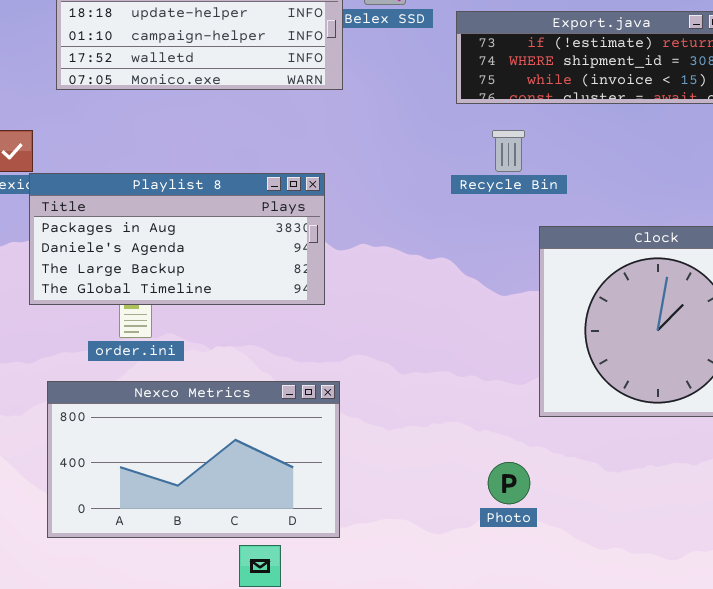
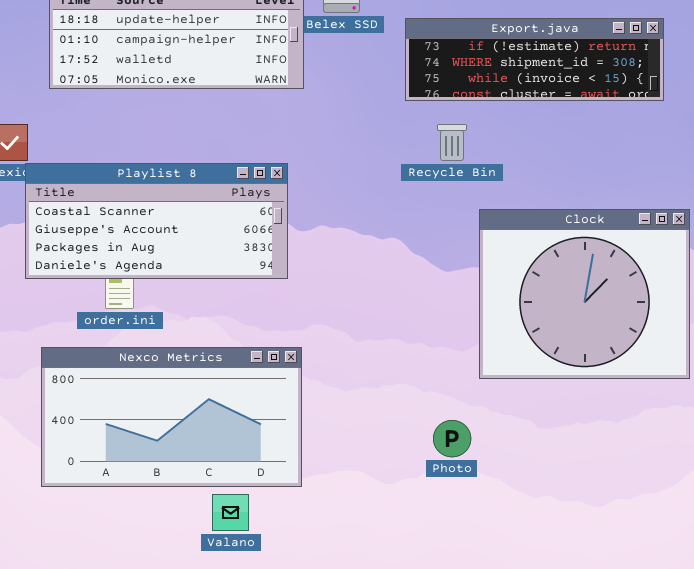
Playlist 8: [29,173,325,305] -> [25,163,288,279], scrolled up 2 rows

